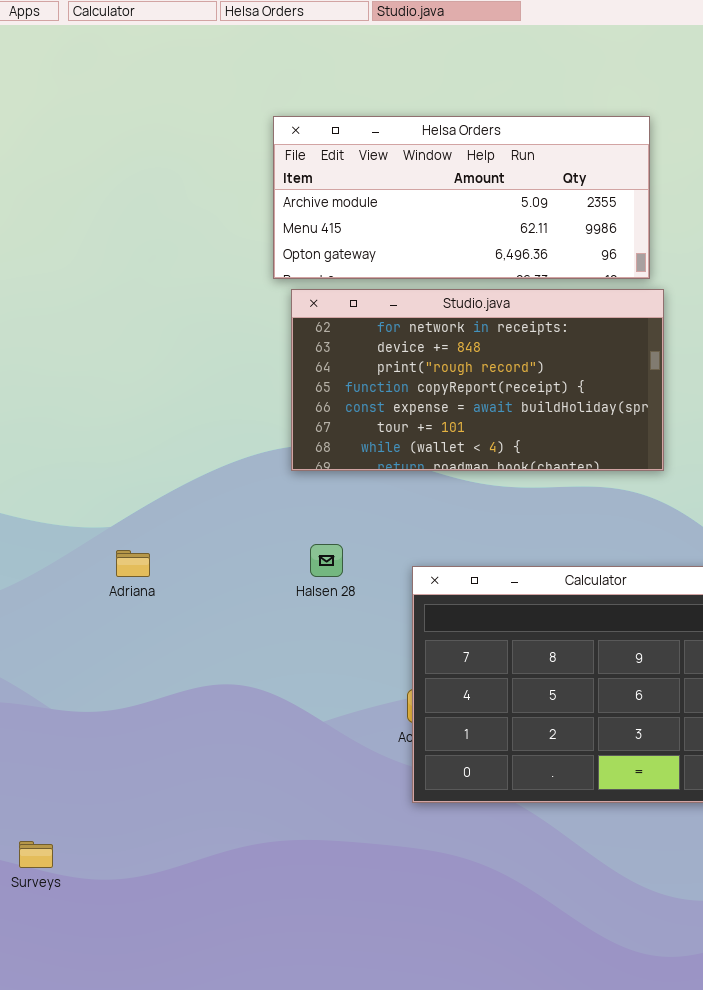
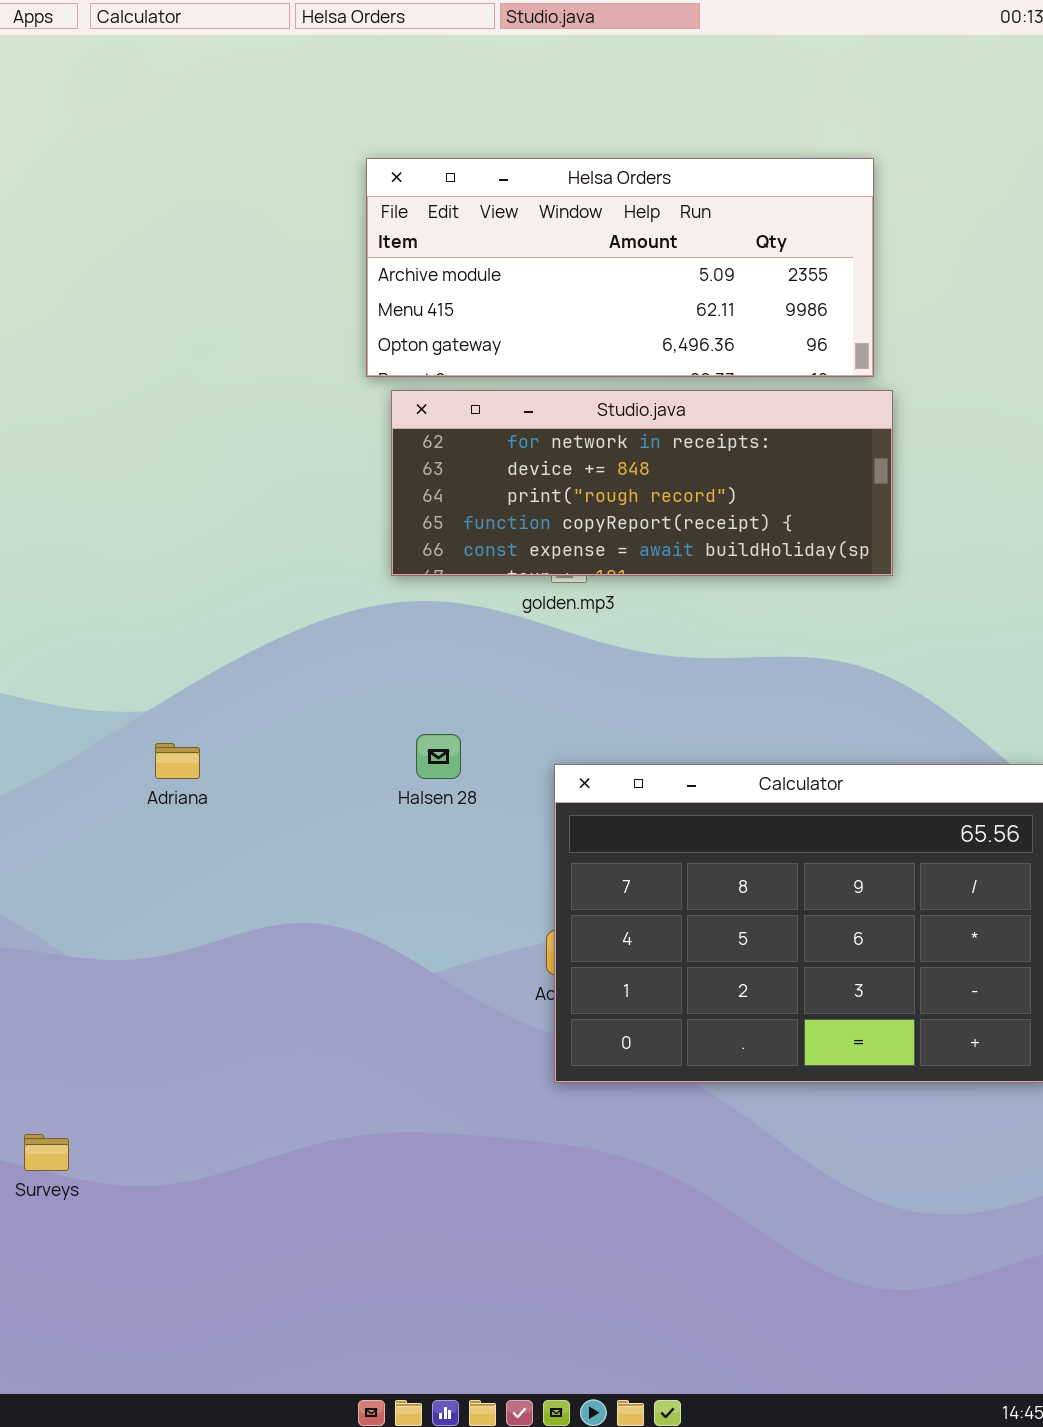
Studio.java: [291,289,664,471] -> [391,390,893,576], resized

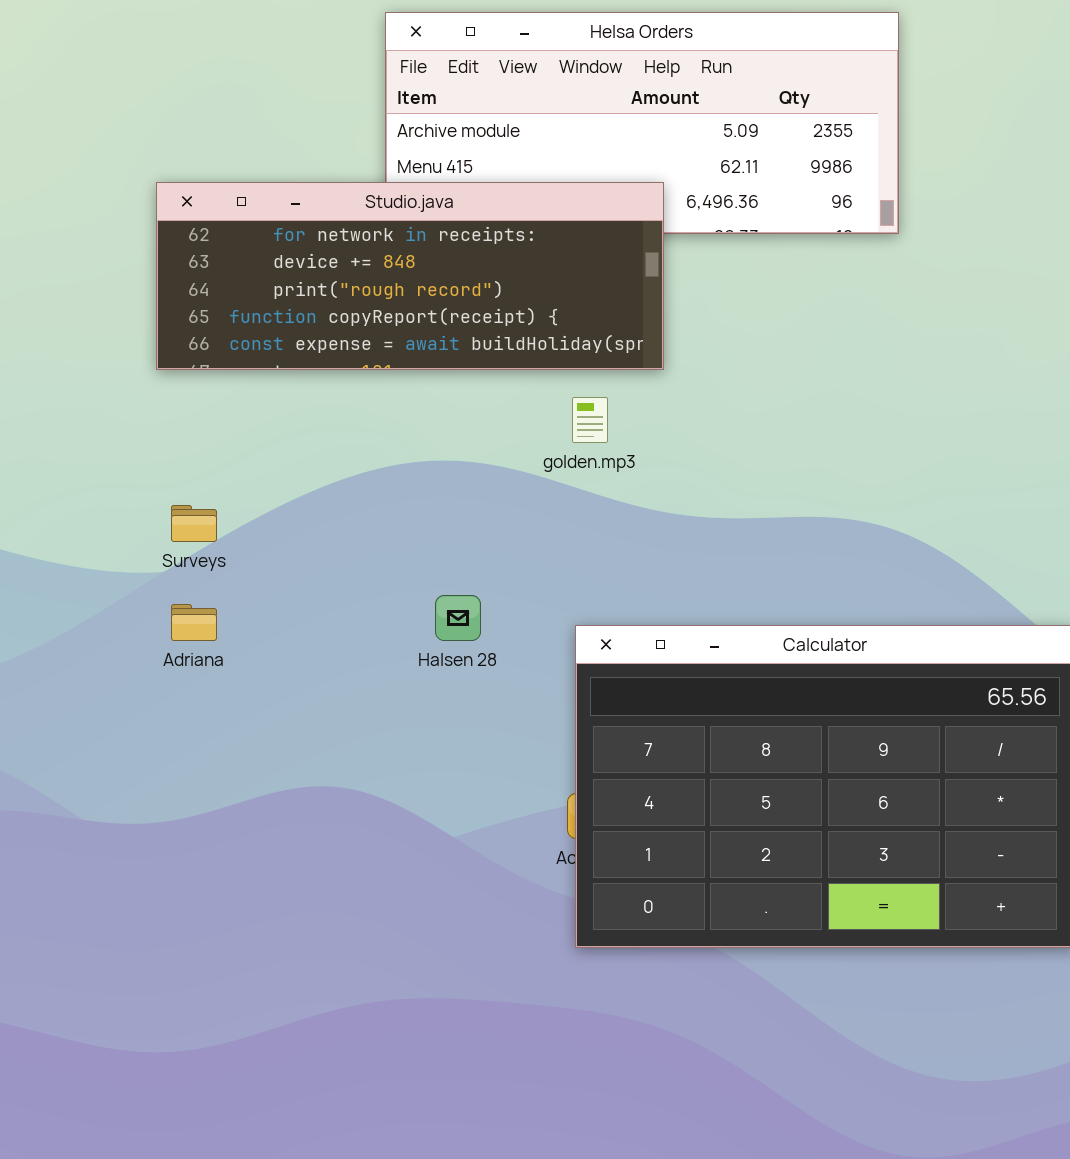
Studio.java: [391,390,893,576] -> [156,182,664,370], moved
Surveys: [24,1134,69,1171] -> [171,505,217,542], moved

